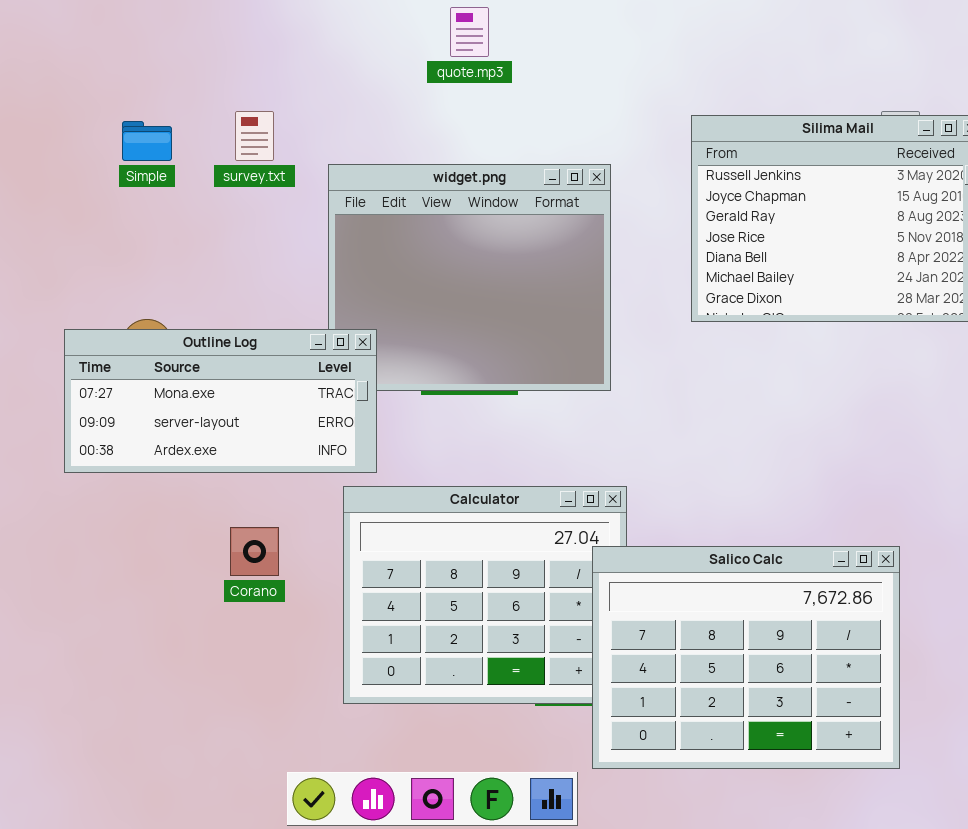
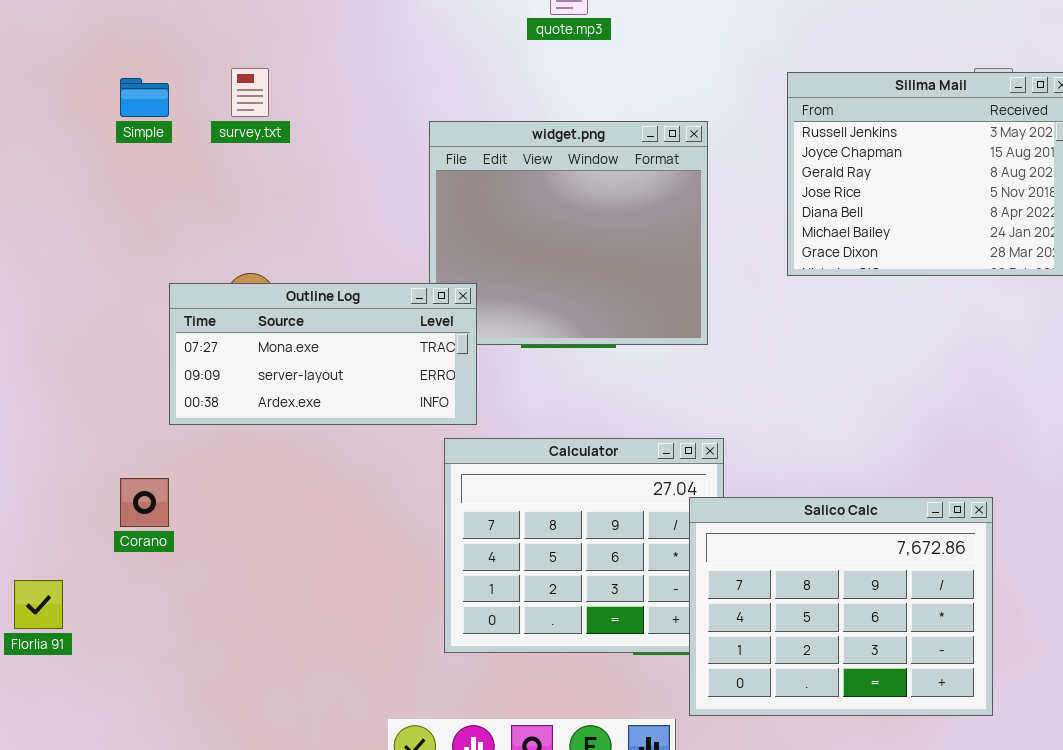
survey.txt: [235,111,274,161] -> [231,68,269,117], moved
Simple: [122,121,172,161] -> [120,78,169,117], moved
Corano: [230,527,279,576] -> [120,478,169,527], moved

